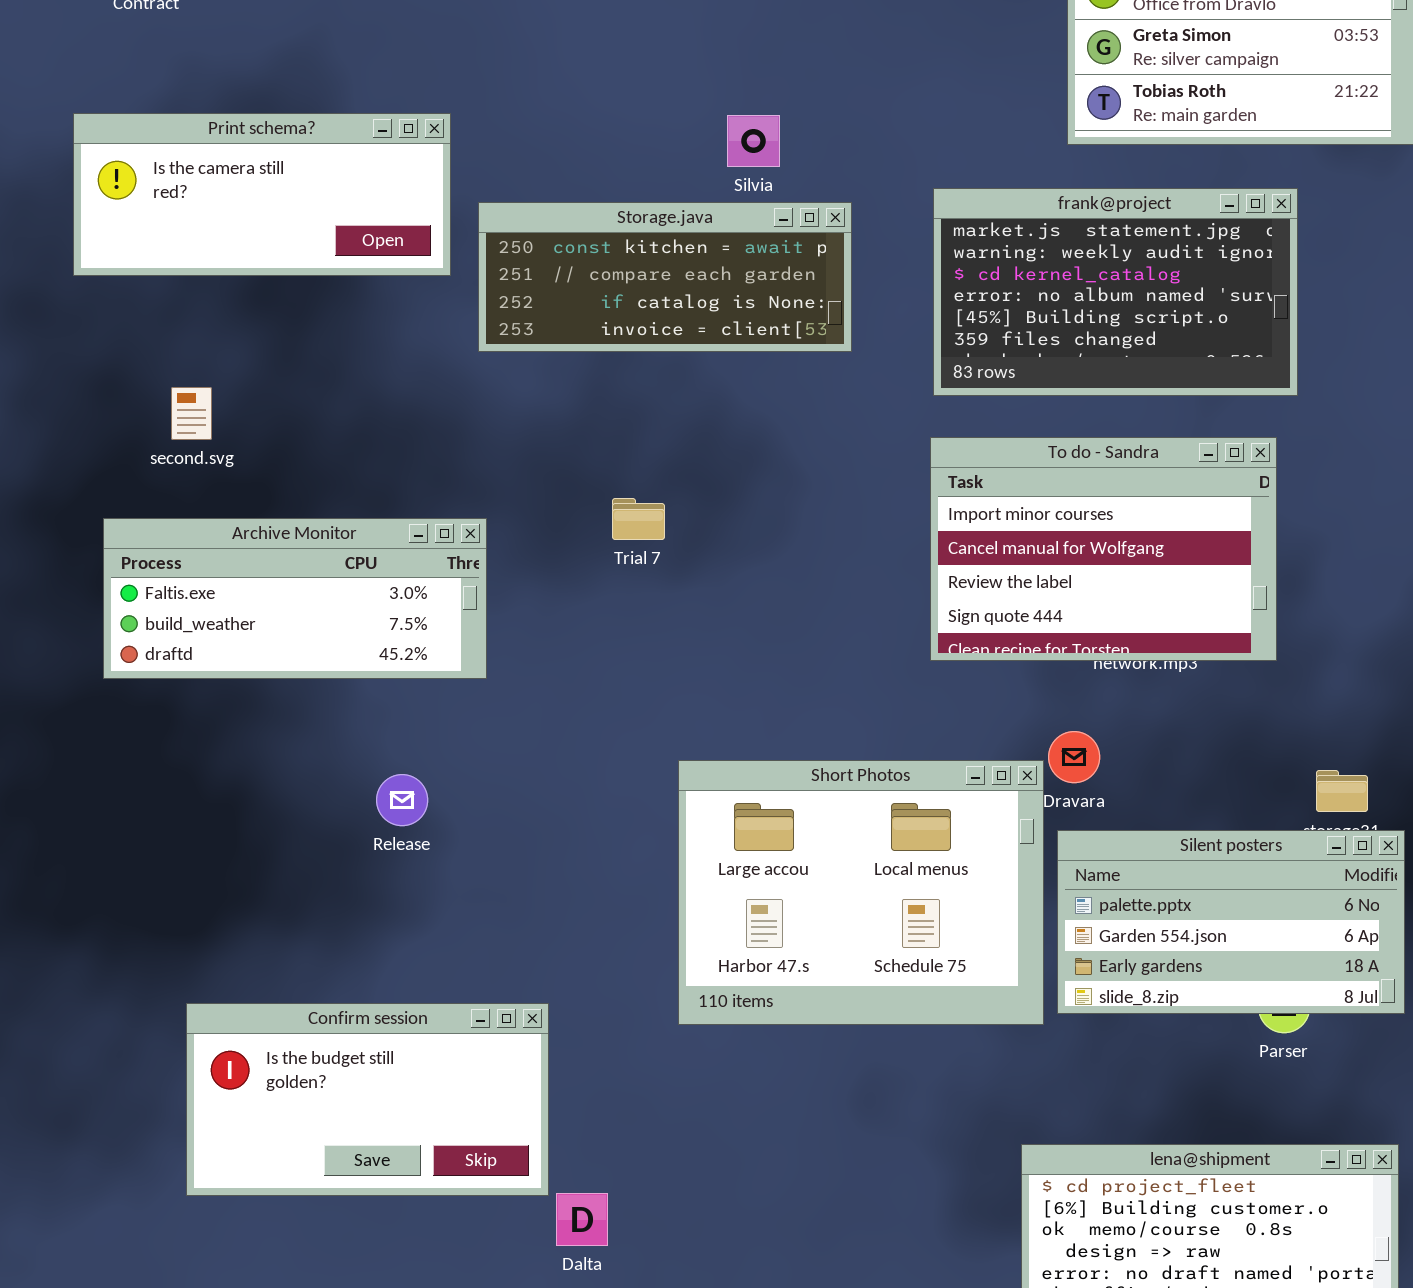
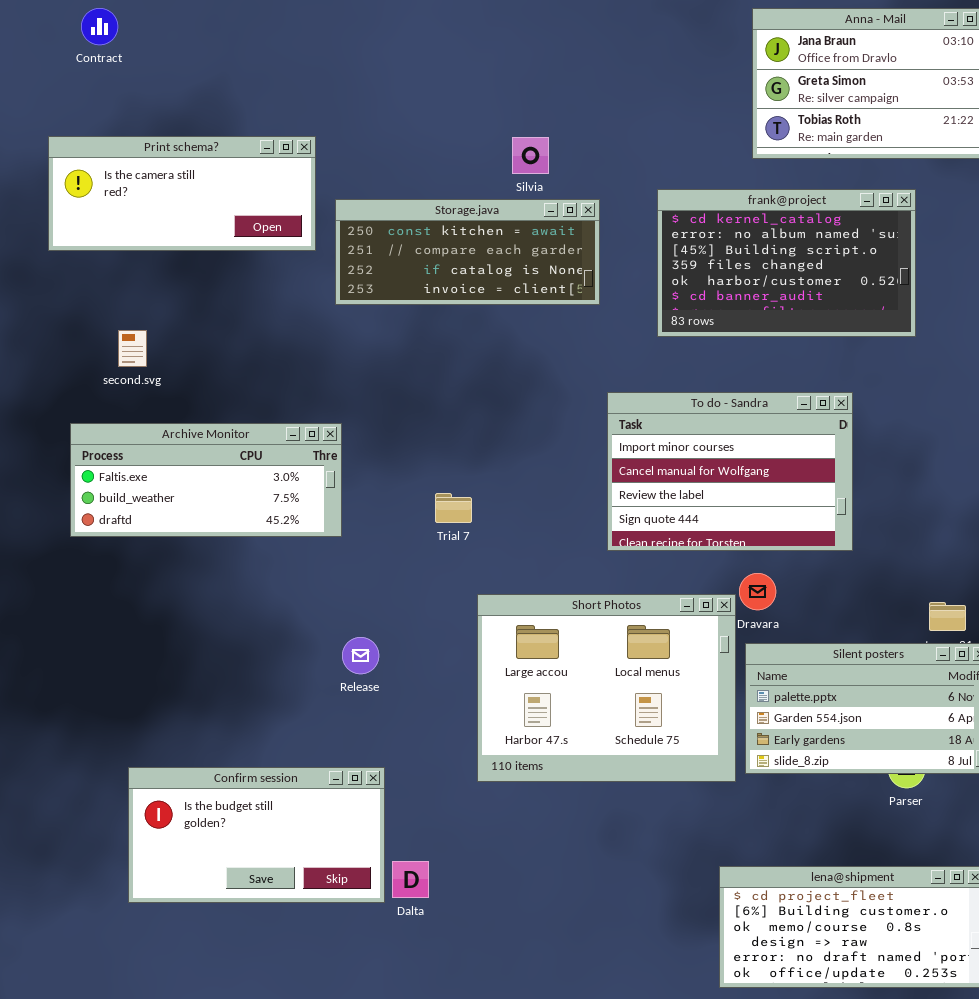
frank@project: [933,188,1298,396] -> [657,189,916,337], scrolled down 2 rows
To do - Sandra: [930,437,1277,661] -> [607,392,853,551], moved
Trial 7: [612,498,665,540] -> [435,493,472,523], moved
Release: [376,774,428,826] -> [342,637,379,674], moved
Dalta: [556,1193,608,1246] -> [392,861,429,898], moved

